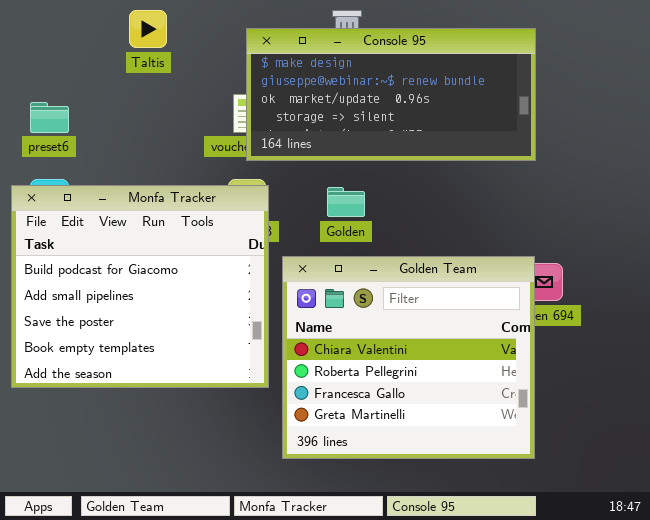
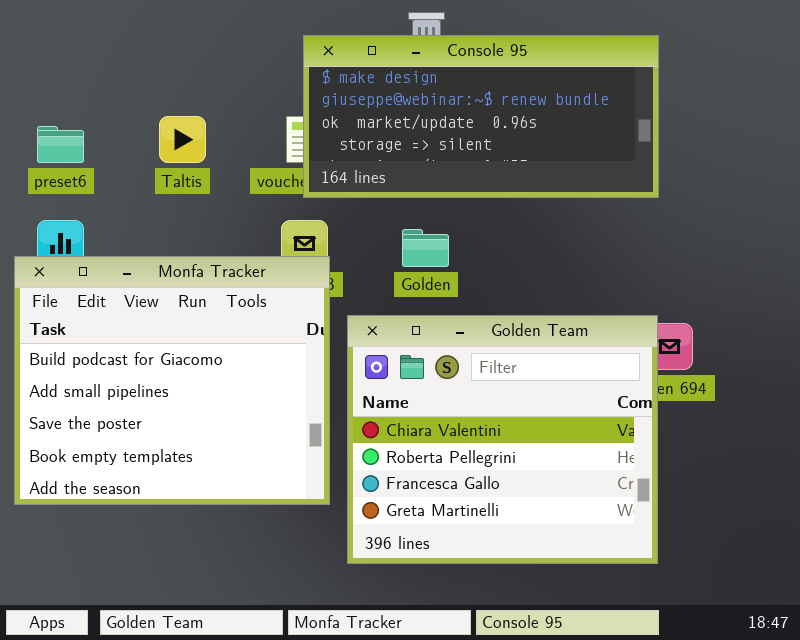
Taltis: [129,10,167,48] -> [159,116,206,163], moved
Monfa Tracker: [11,185,269,388] -> [14,256,330,505], moved

